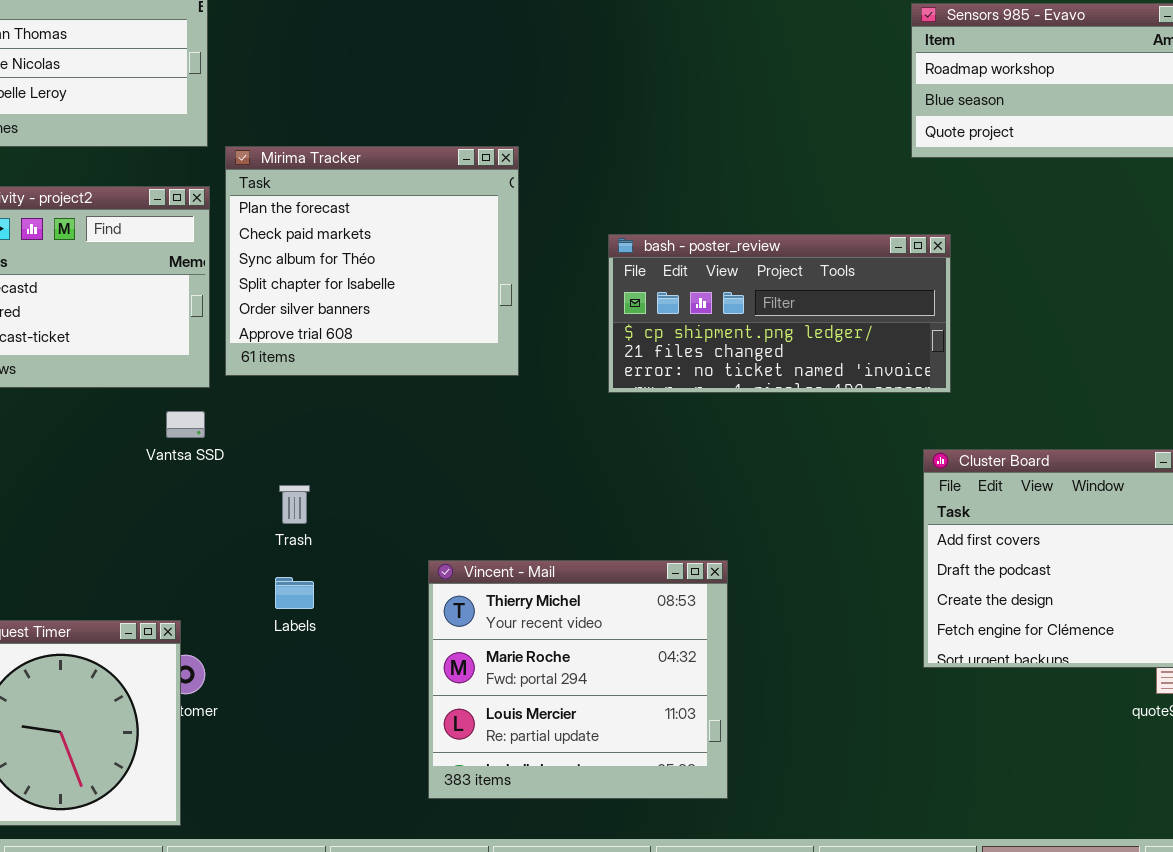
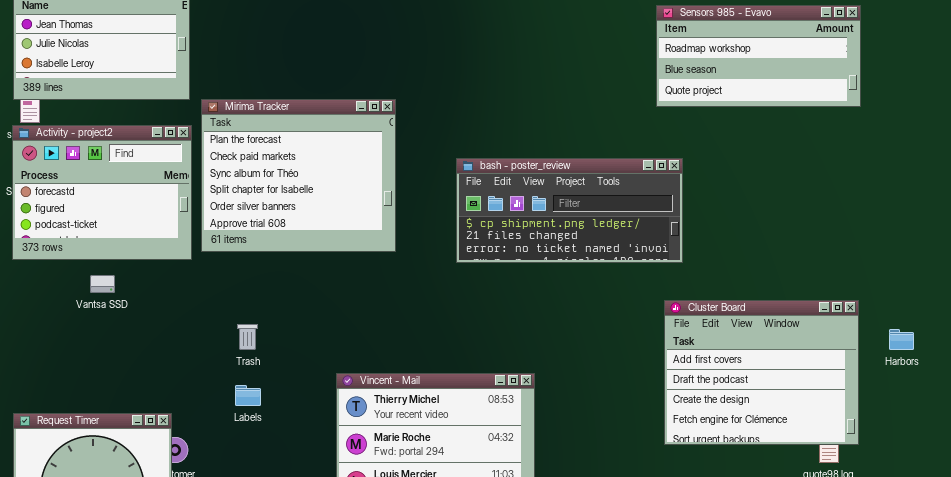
Vantsa SSD: [166,411,205,438] -> [90,275,115,293], moved

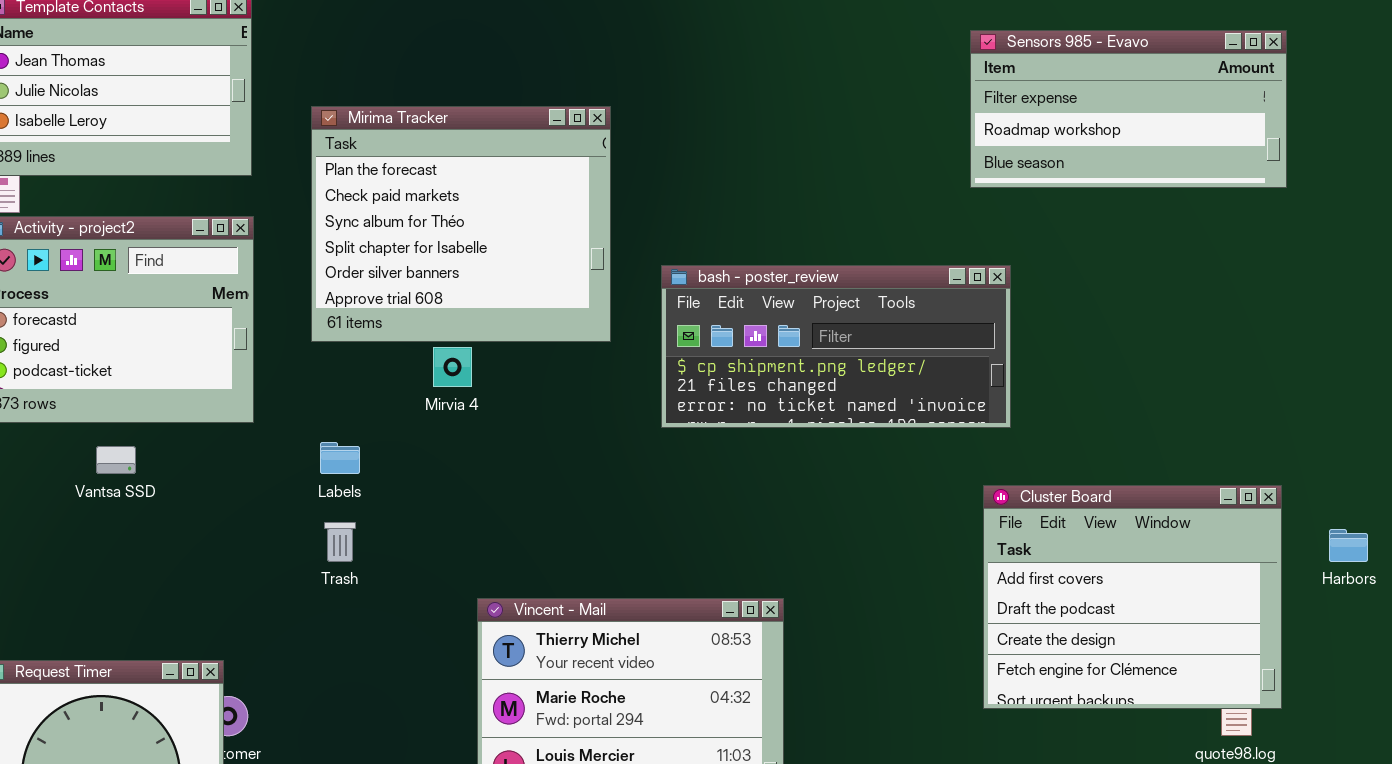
Sensors 985 - Evavo: [656,5,861,107] -> [970,30,1287,188], scrolled up 1 row
Mirima Tracker: [201,99,396,252] -> [311,106,611,342], moved
Labels: [235,385,261,406] -> [320,442,360,474], moved

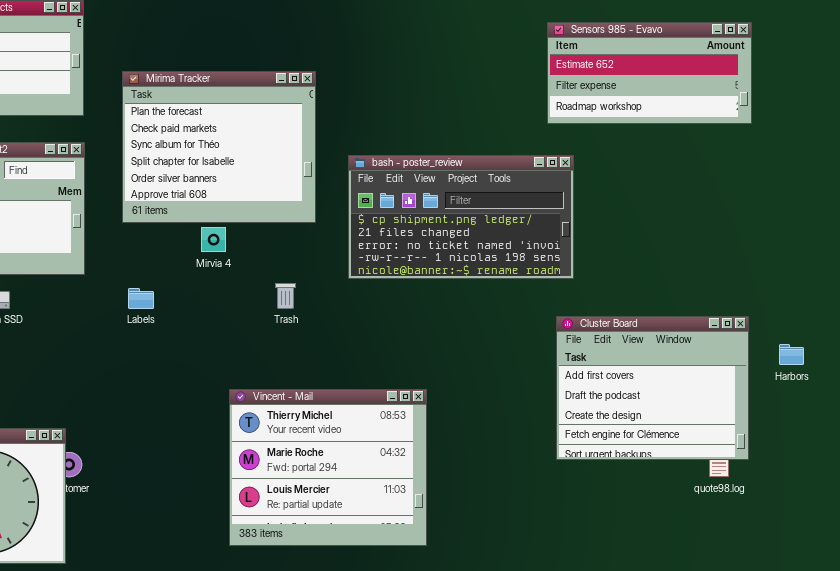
Sensors 985 - Evavo: [970,30,1287,188] -> [547,22,752,124], scrolled up 1 row
bash - poster_review: [661,265,1011,428] -> [348,155,574,279], resized
Trash: [324,522,356,562] -> [275,283,296,309], moved

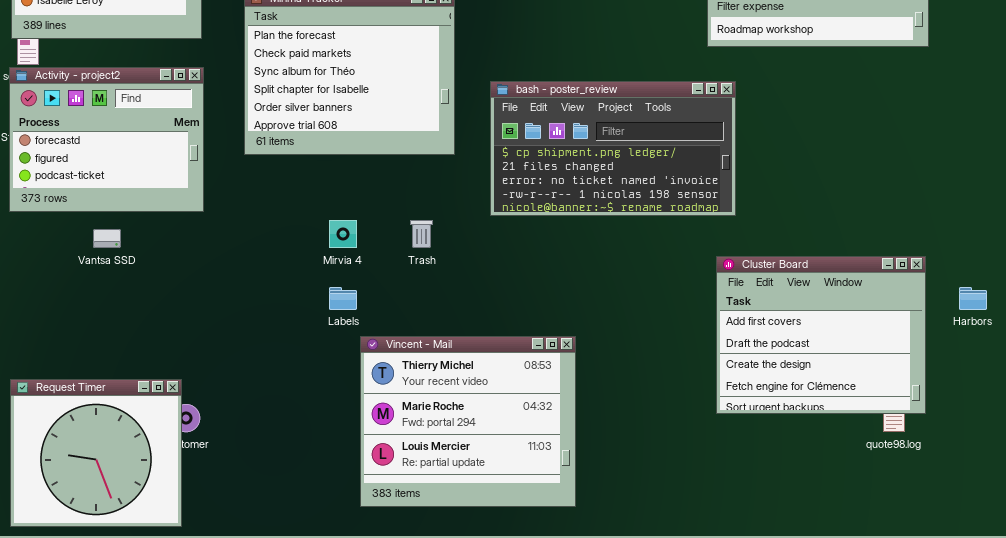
Mirvia 4: [201,227,226,252] -> [329,220,357,248], moved
Labels: [128,288,154,309] -> [329,287,357,310], moved

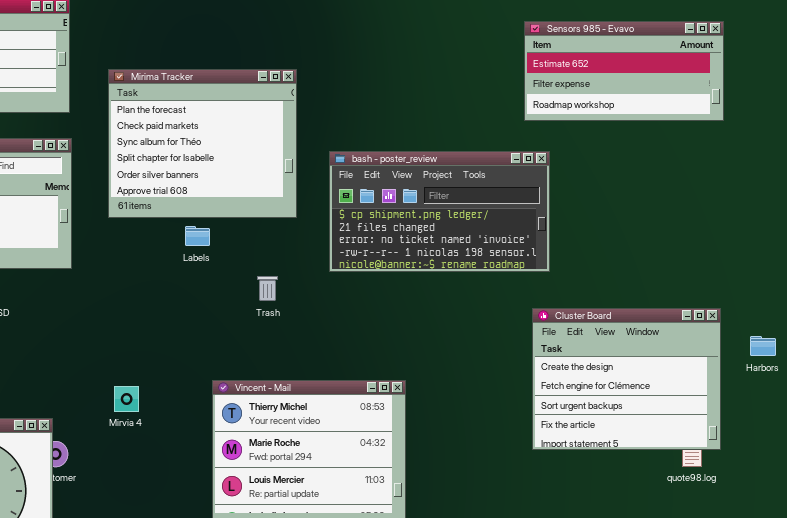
Mirvia 4: [329,220,357,248] -> [114,386,139,412], moved
Cluster Board: [716,256,926,414] -> [532,308,721,450], scrolled down 2 rows
Labels: [329,287,357,310] -> [185,226,210,246], moved

